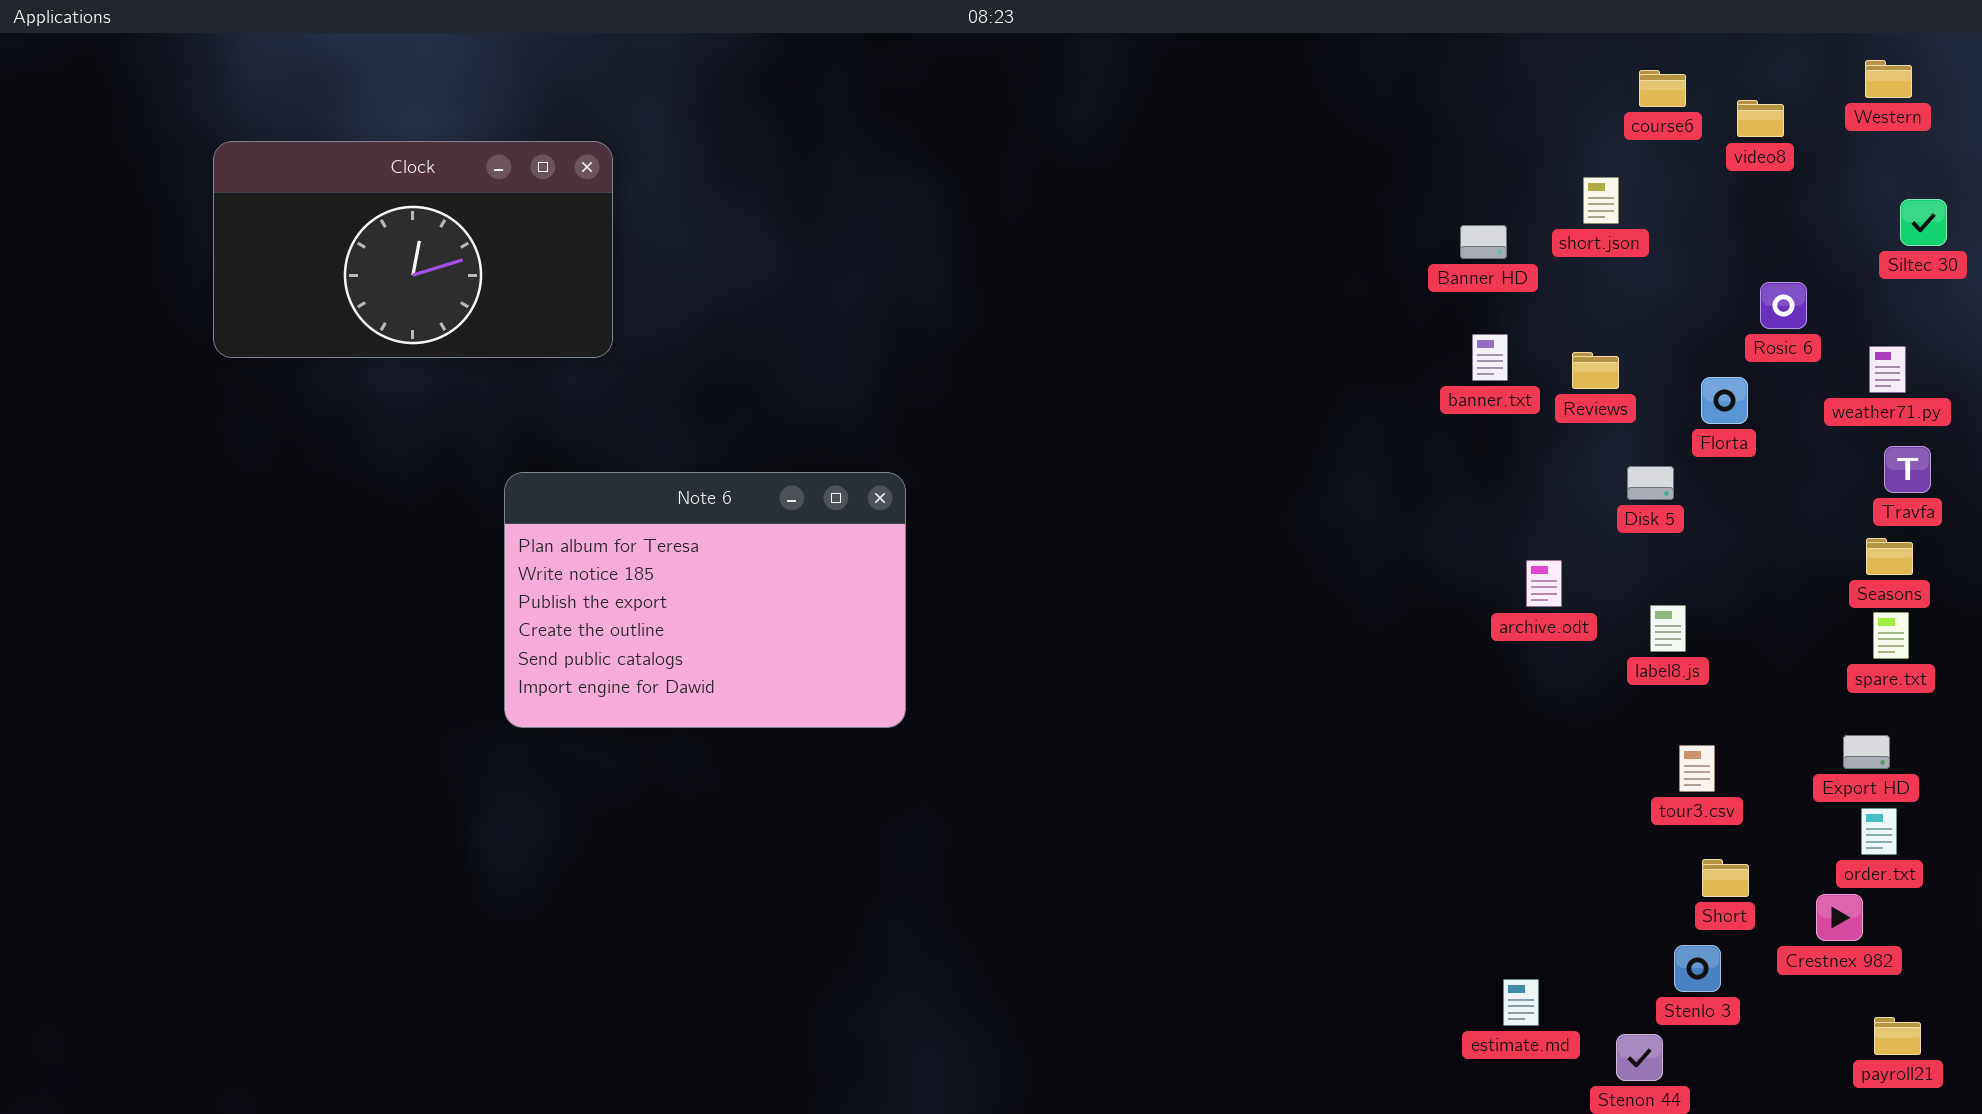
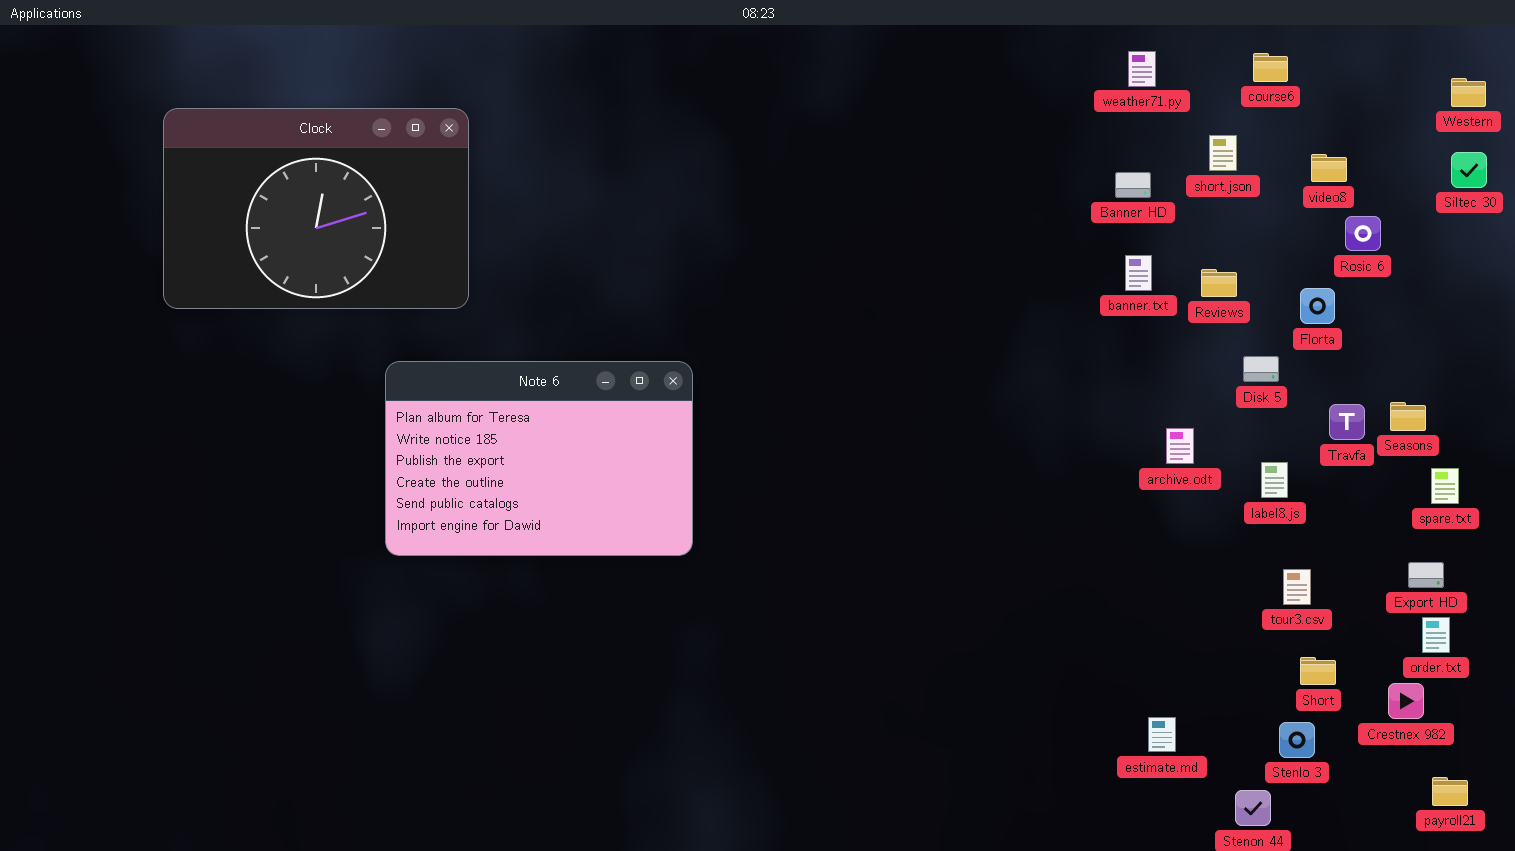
Western: [1865,60,1912,98] -> [1451,78,1486,107], moved
video8: [1737,100,1784,137] -> [1311,154,1347,182], moved
Clock: [213,141,613,358] -> [163,108,469,309], resized
weather71.py: [1869,346,1906,393] -> [1128,51,1156,87], moved
Travfa: [1884,446,1931,493] -> [1329,404,1365,440], moved
Seasons: [1866,538,1913,575] -> [1390,402,1426,431], moved
estimate.md: [1503,979,1539,1026] -> [1148,717,1176,752], moved

